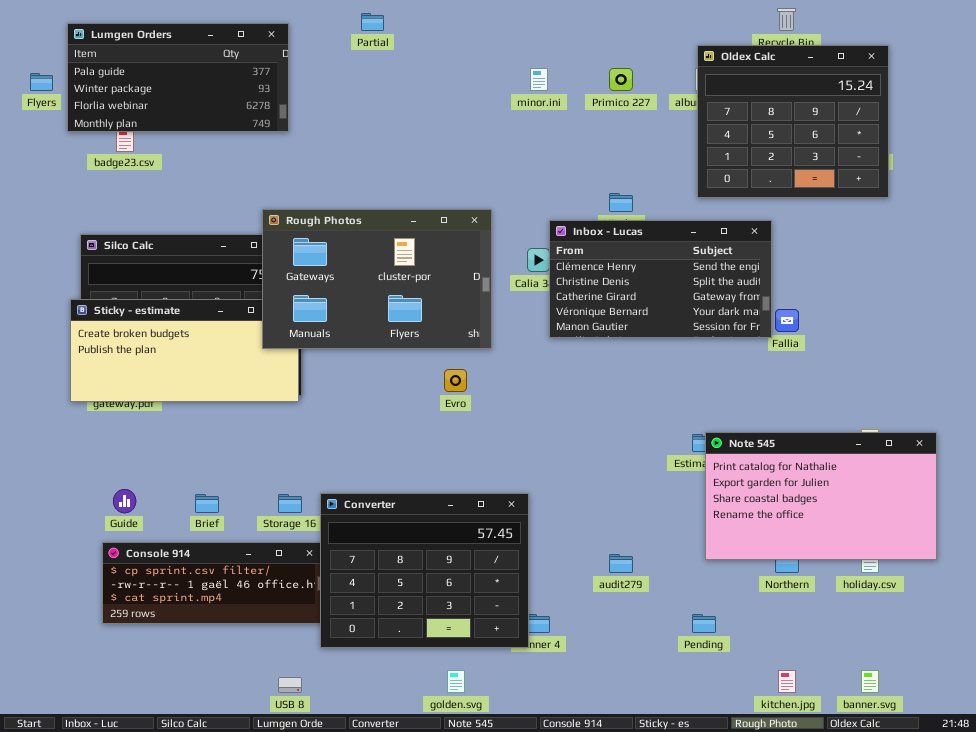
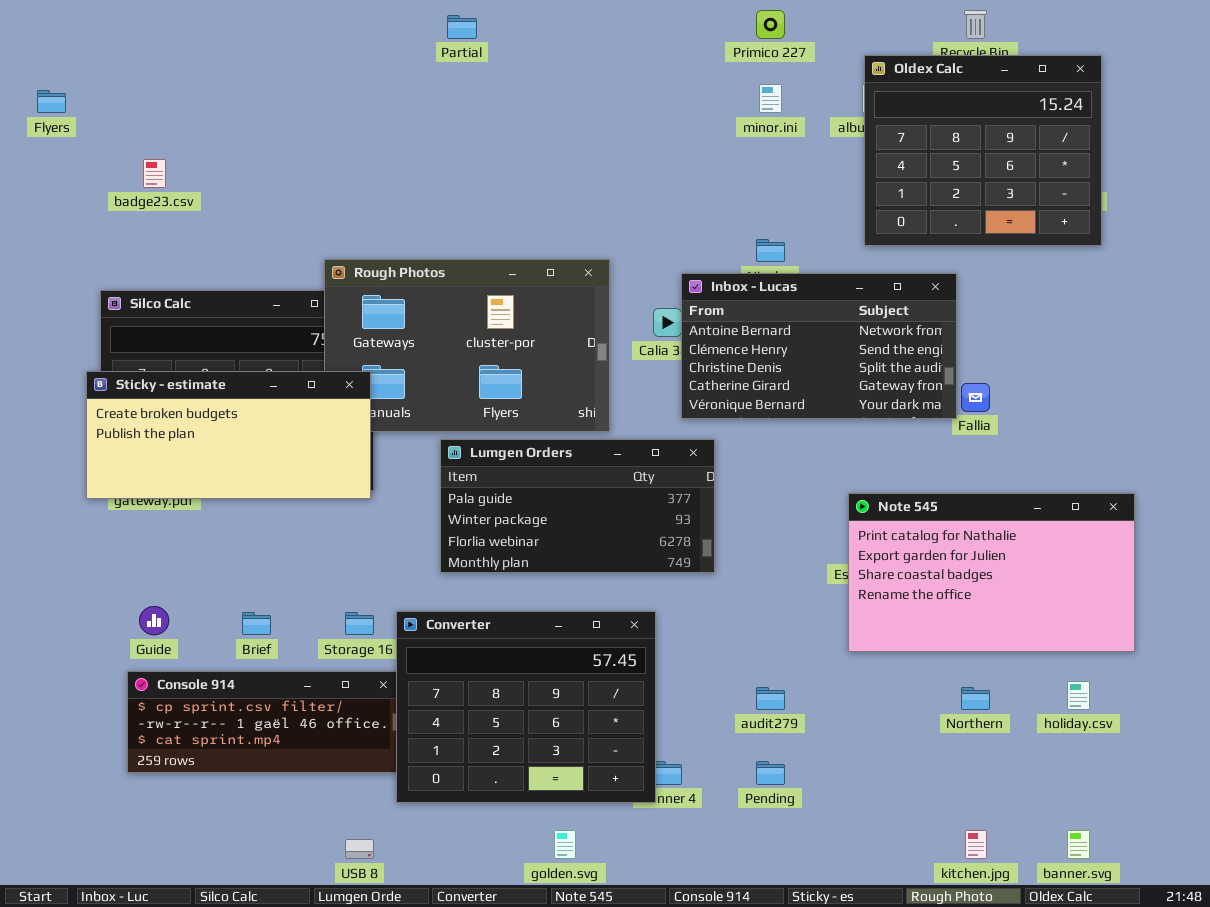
Lumgen Orders: [67,23,289,132] -> [440,439,715,573], moved
minor.ini: [530,68,548,91] -> [759,84,782,113], moved
Primico 227: [609,68,633,91] -> [756,10,785,39], moved
Inbox - Lucas: [549,220,772,338] -> [681,273,957,419], scrolled up 1 row
Sticky - estimate: [70,299,299,402] -> [86,371,371,499], raised
Note 545: [705,432,937,560] -> [848,493,1135,652], moved
Pending: [692,614,716,633] -> [756,761,785,785], moved

